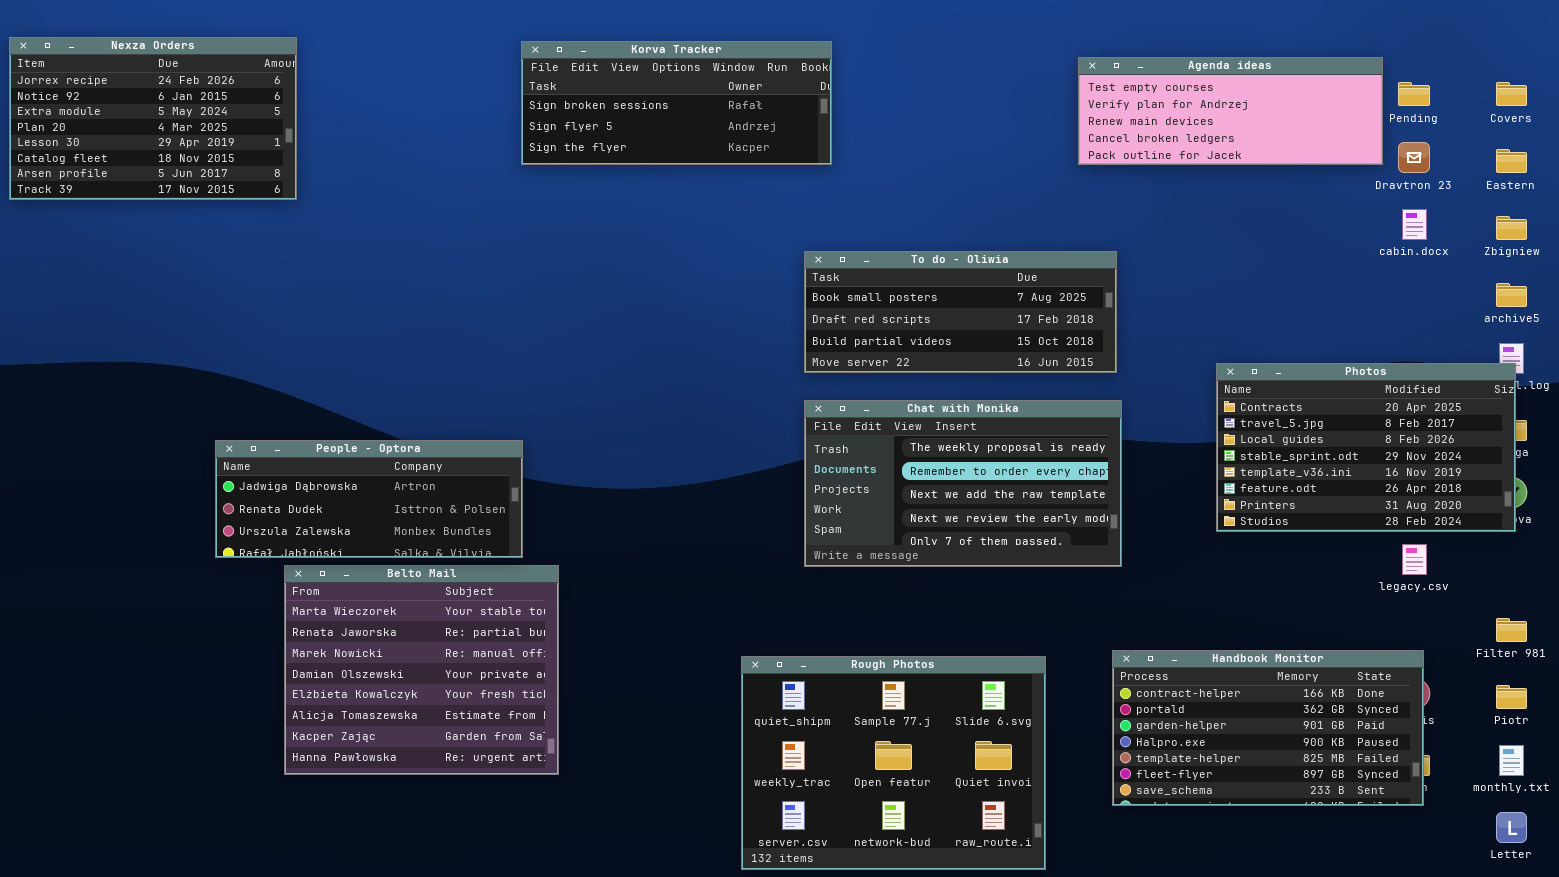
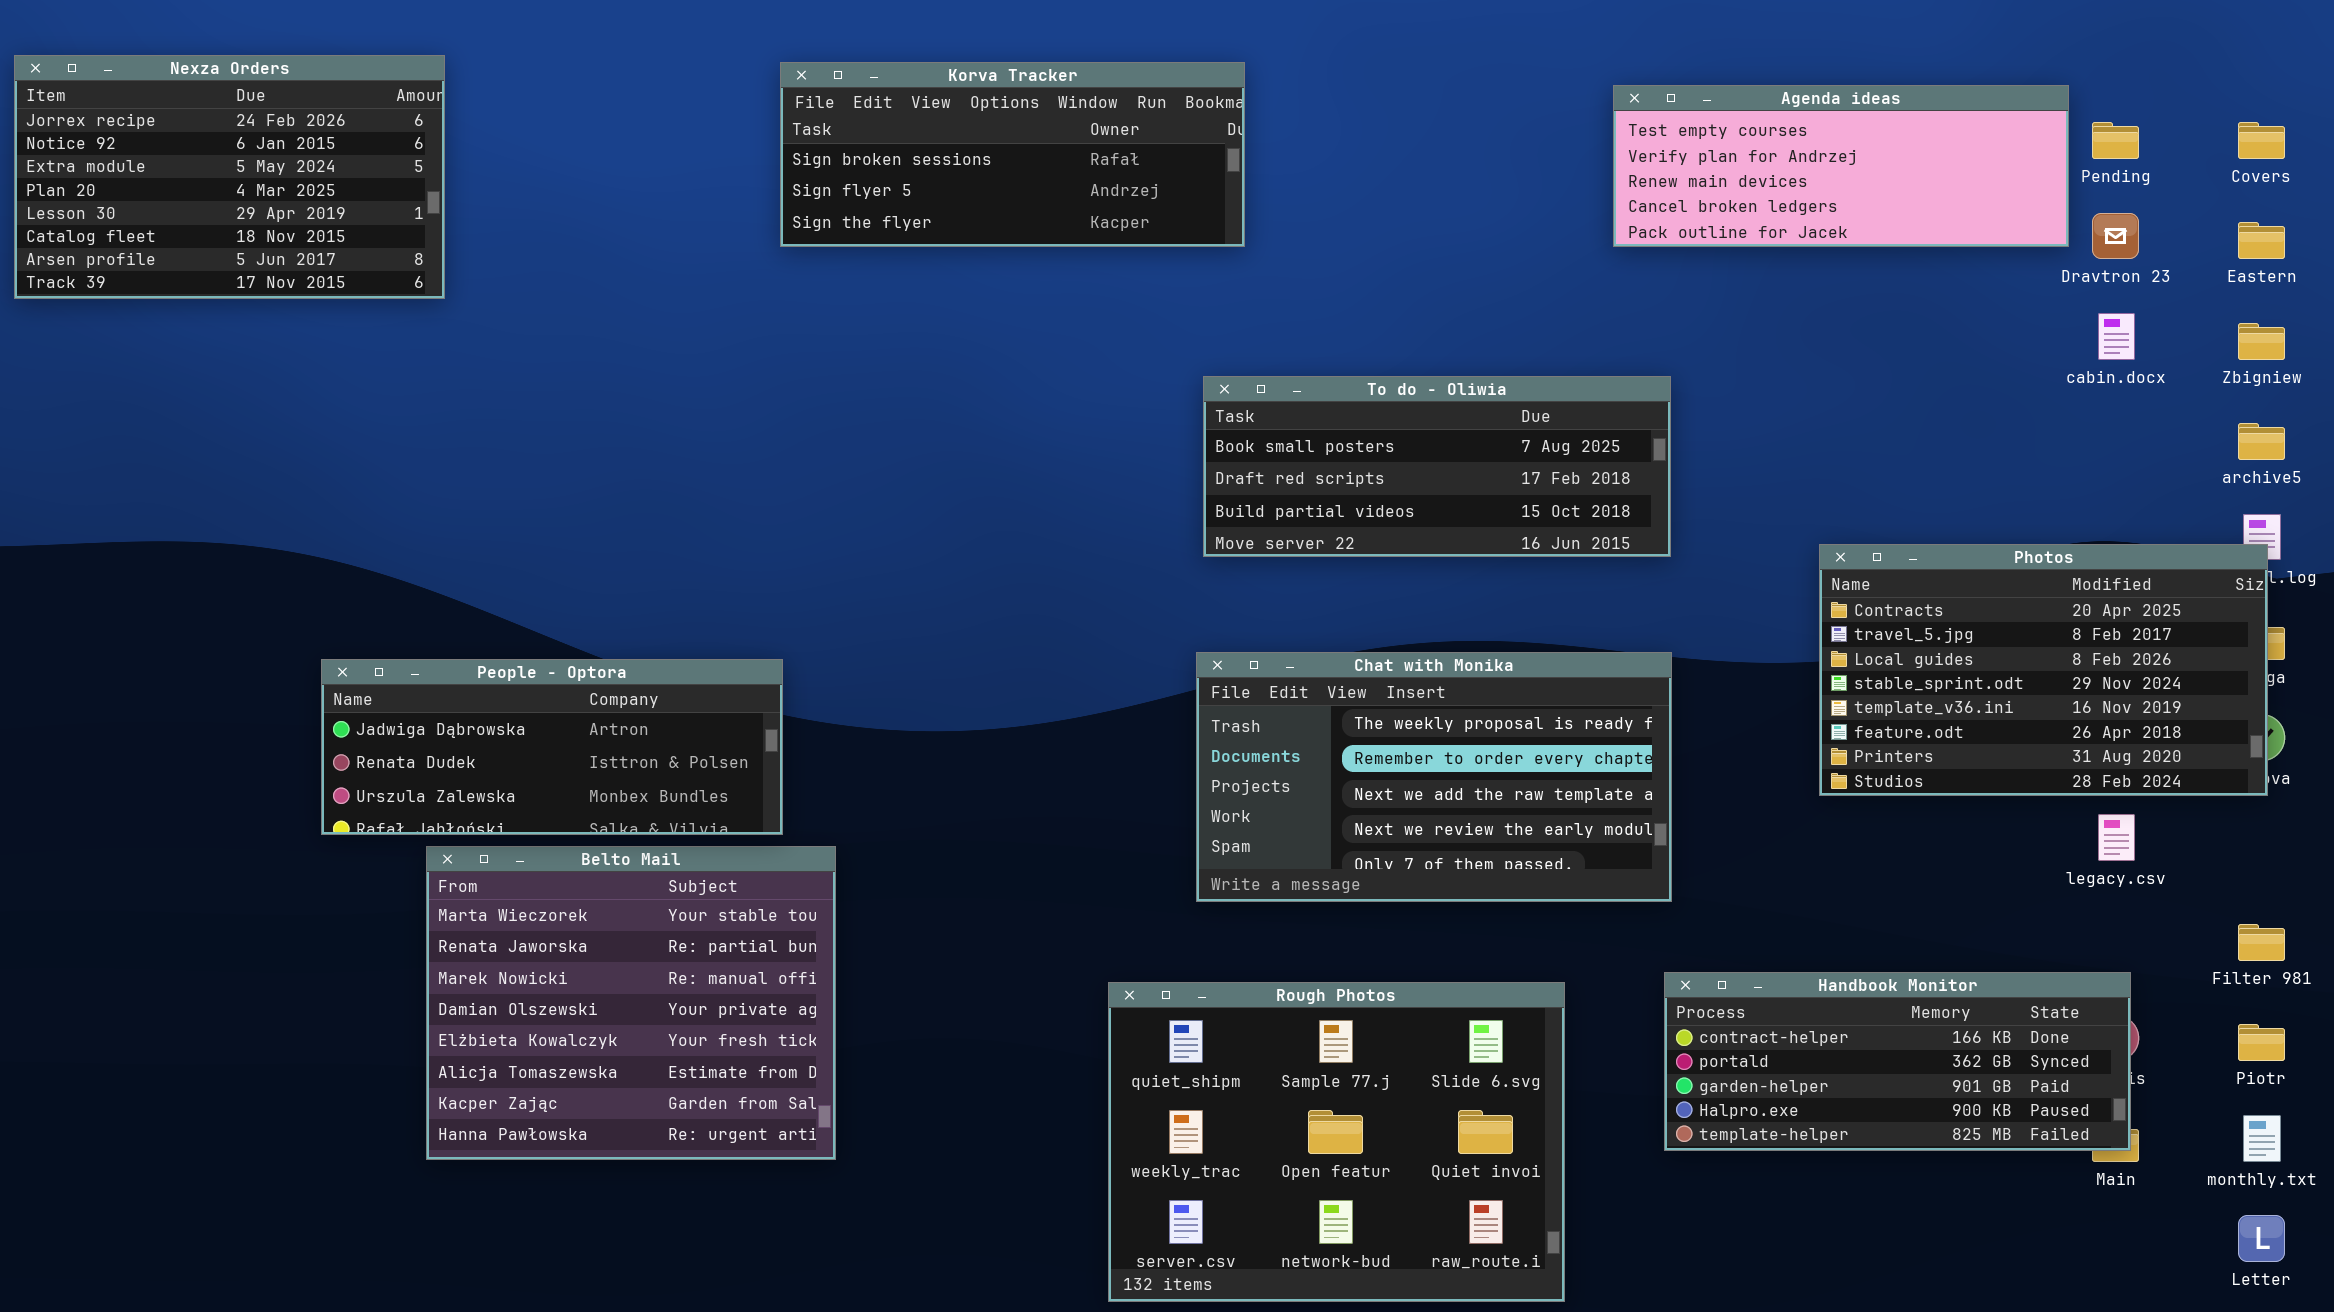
Chat with Monika: [804,400,1122,567] -> [1196,652,1672,902], moved
Handbook Monitor: [1112,650,1424,806] -> [1664,972,2131,1151], resized

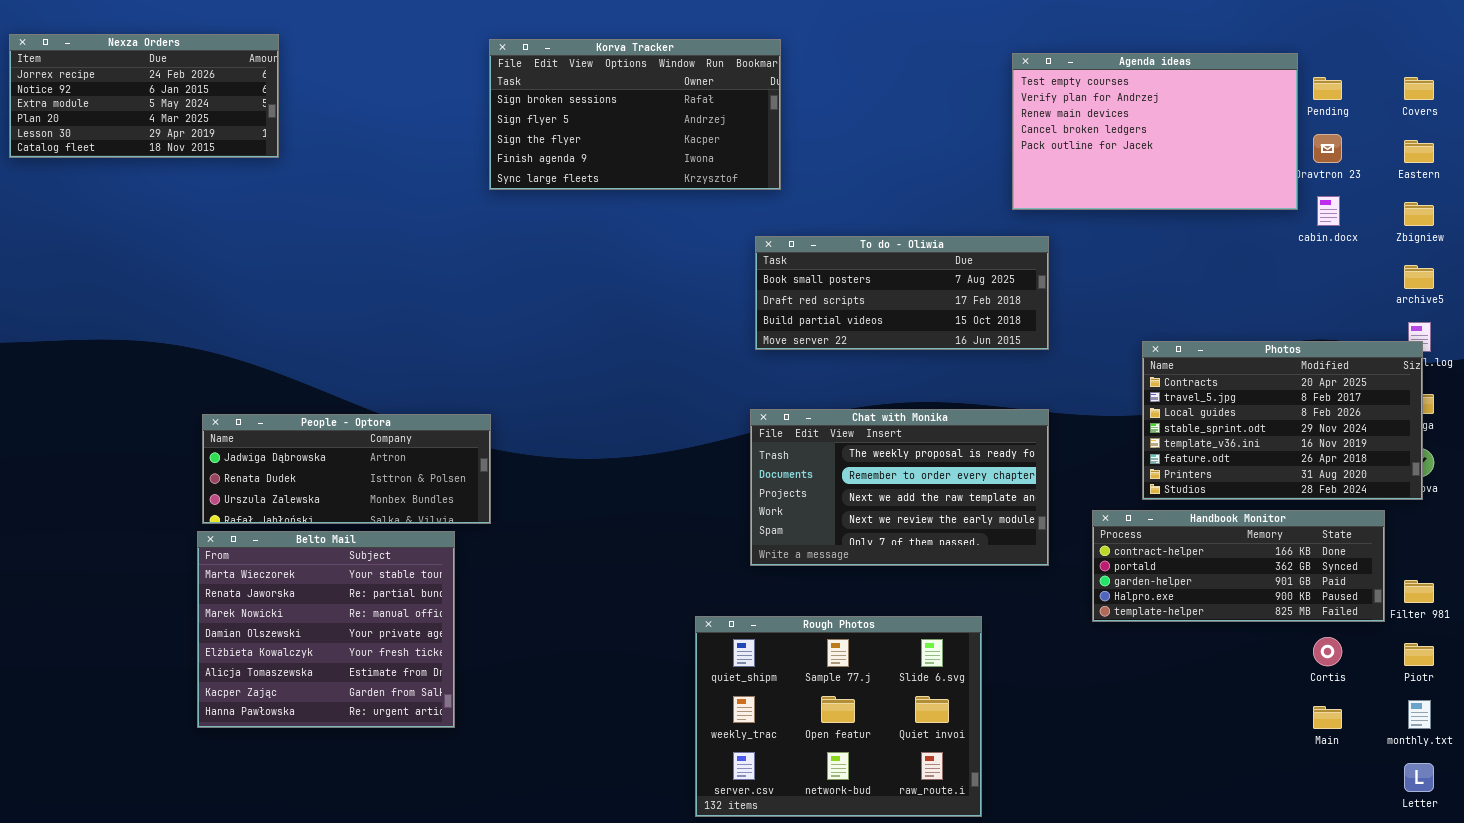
Nexza Orders: [14,55,445,299] -> [9,34,279,158], resized
Korva Tracker: [780,62,1245,247] -> [489,39,781,190], resized
Agenda ideas: [1613,85,2069,247] -> [1012,53,1298,210], resized
Belto Mail: [426,846,836,1160] -> [197,531,455,728], moved
Handbook Monitor: [1664,972,2131,1151] -> [1092,510,1385,622], moved

